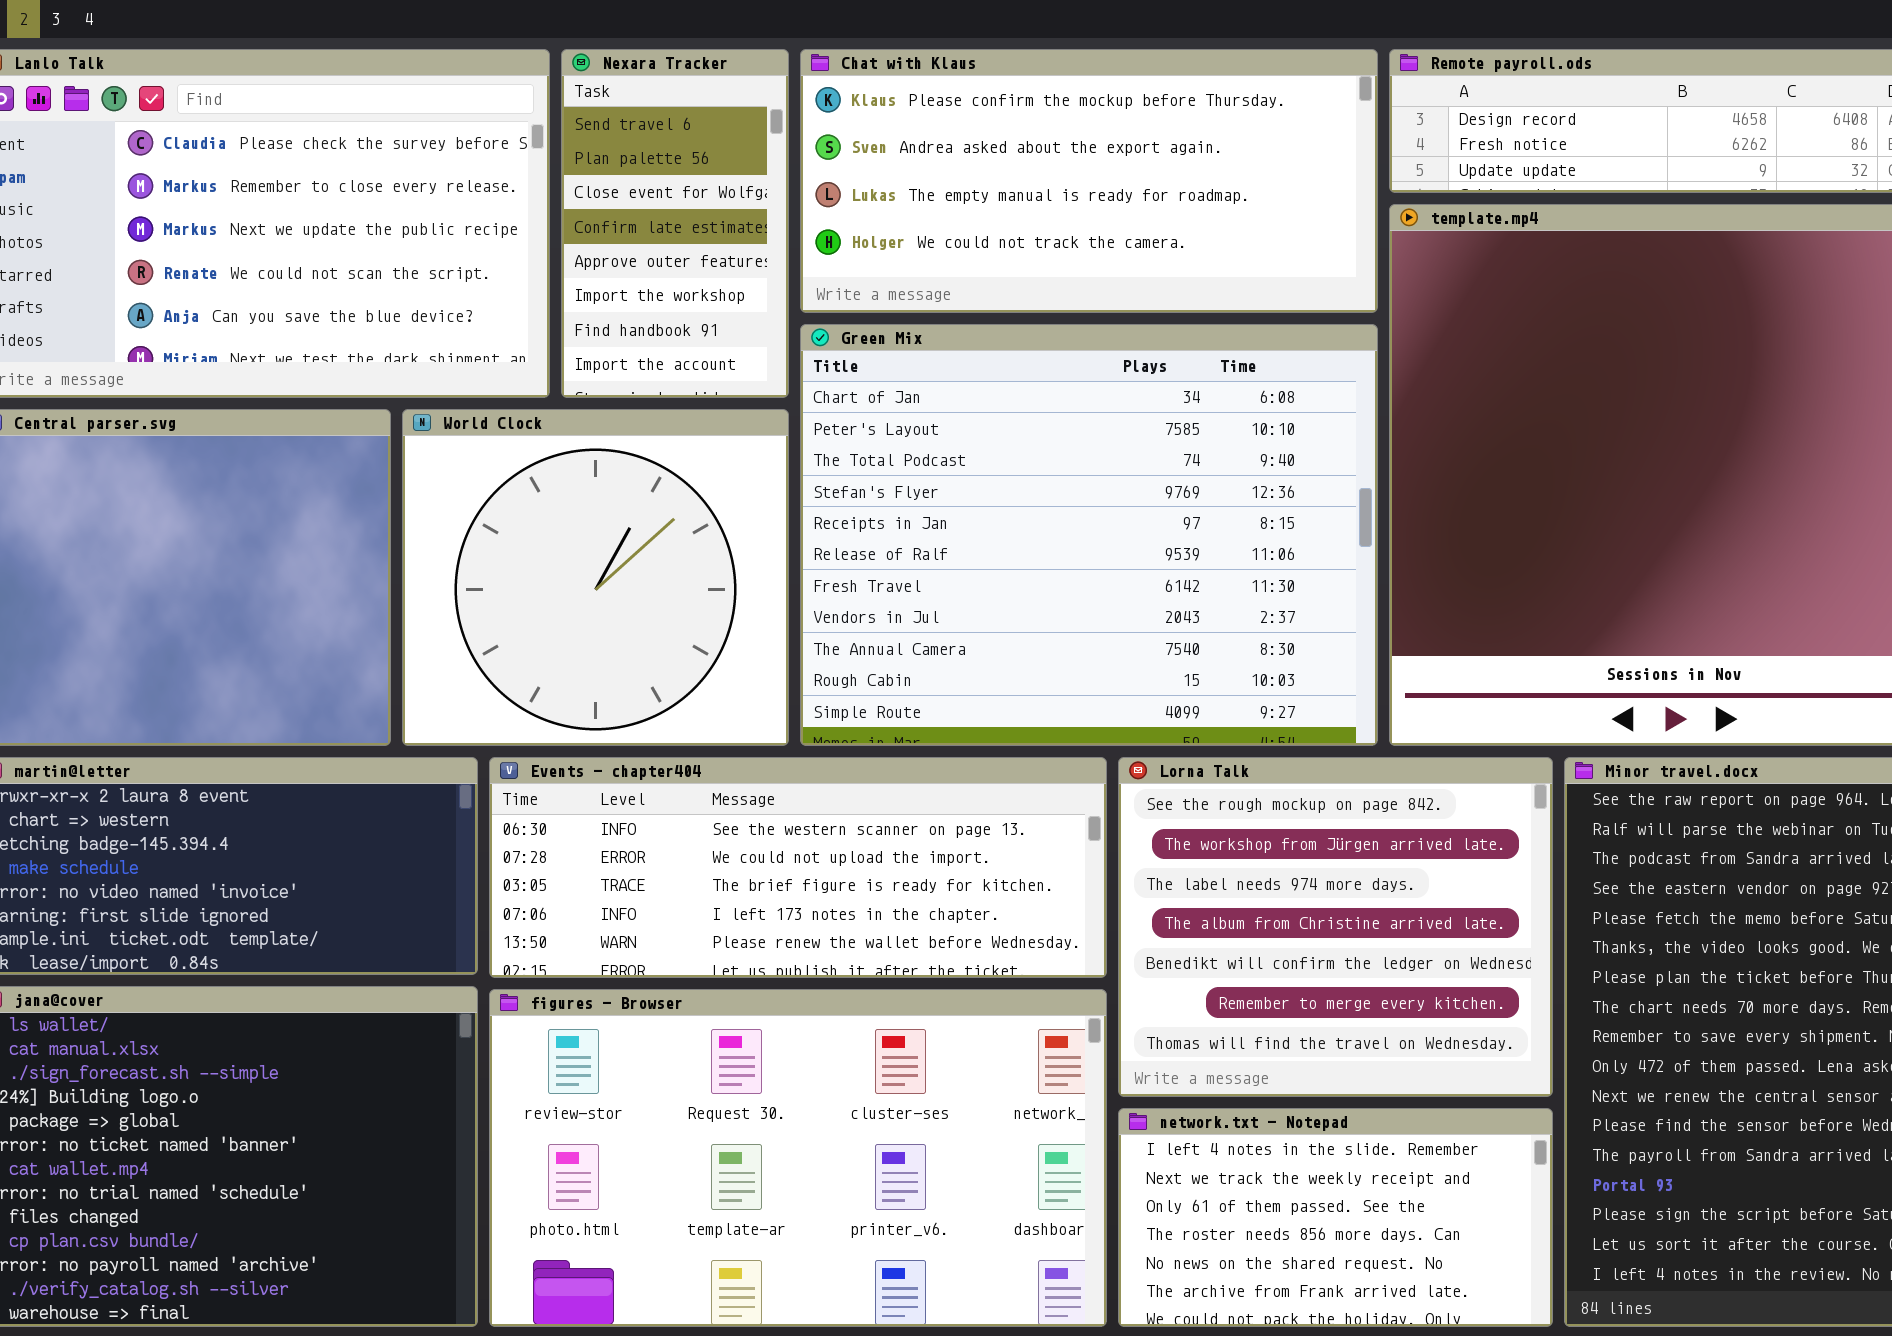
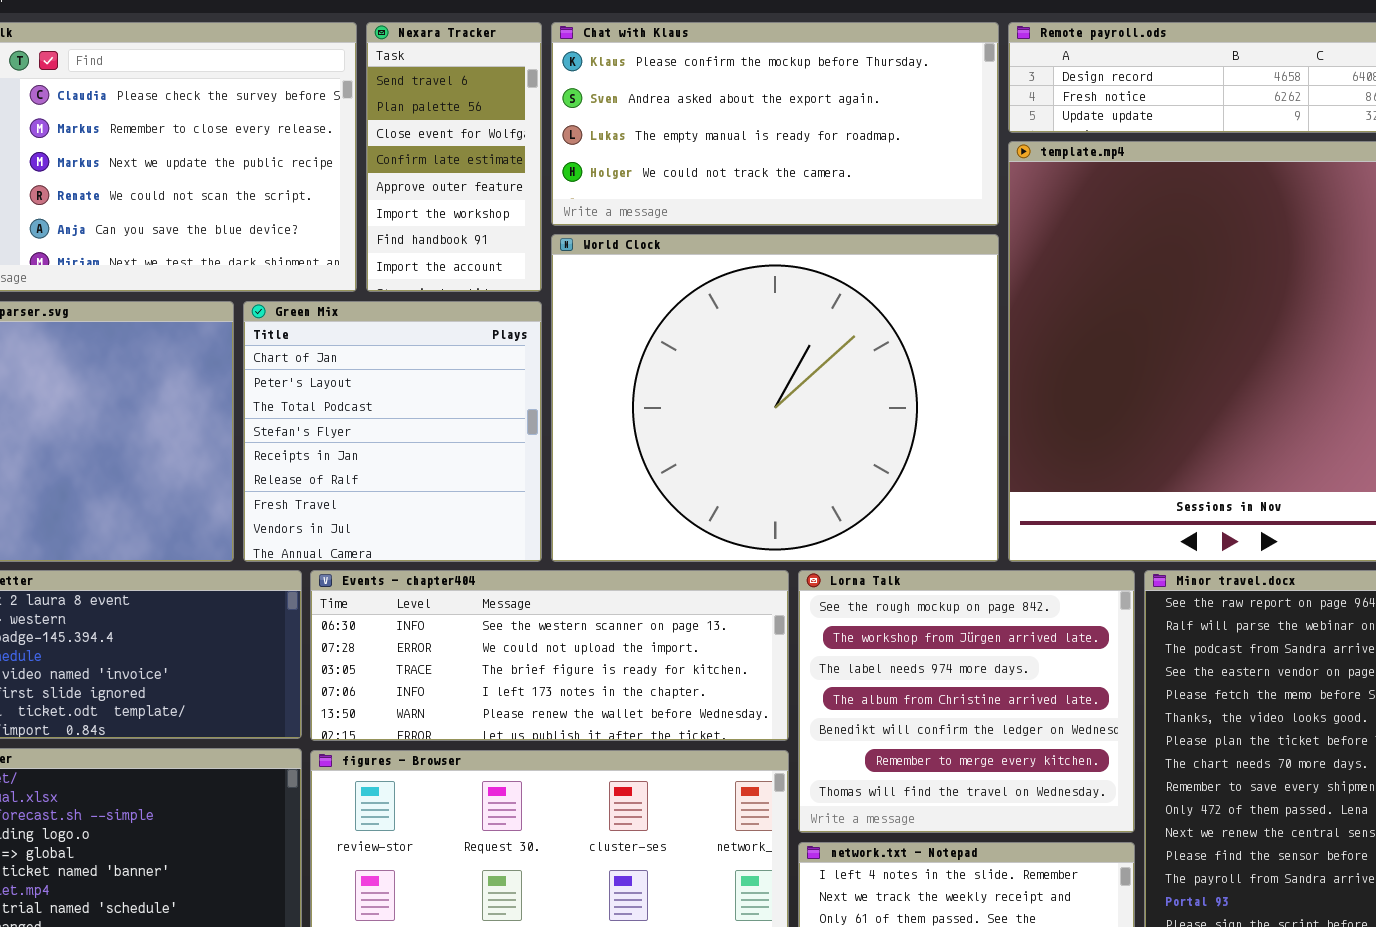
Green Mix: [800,324,1378,746] -> [243,301,542,562], moved, resized
World Clock: [402,409,789,746] -> [551,234,999,562], moved, resized

